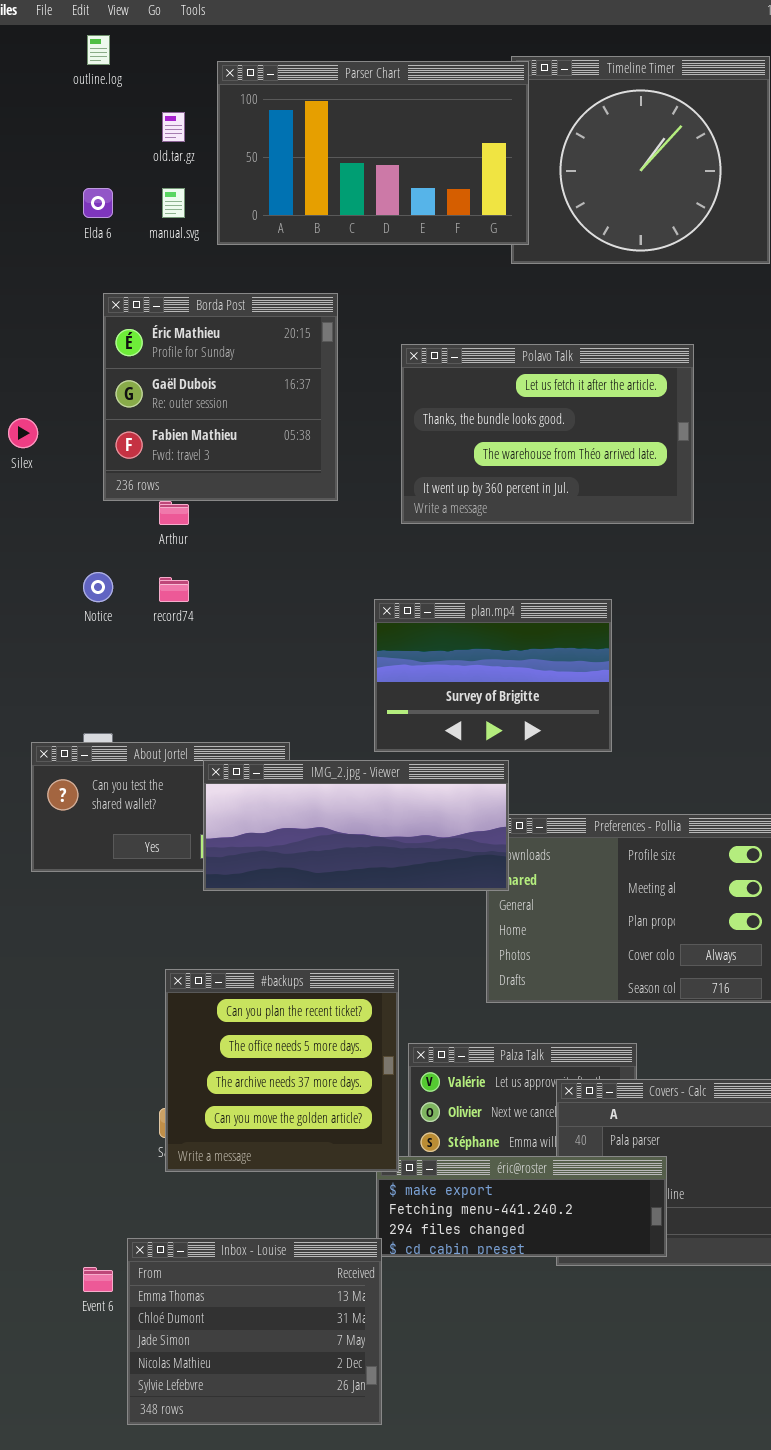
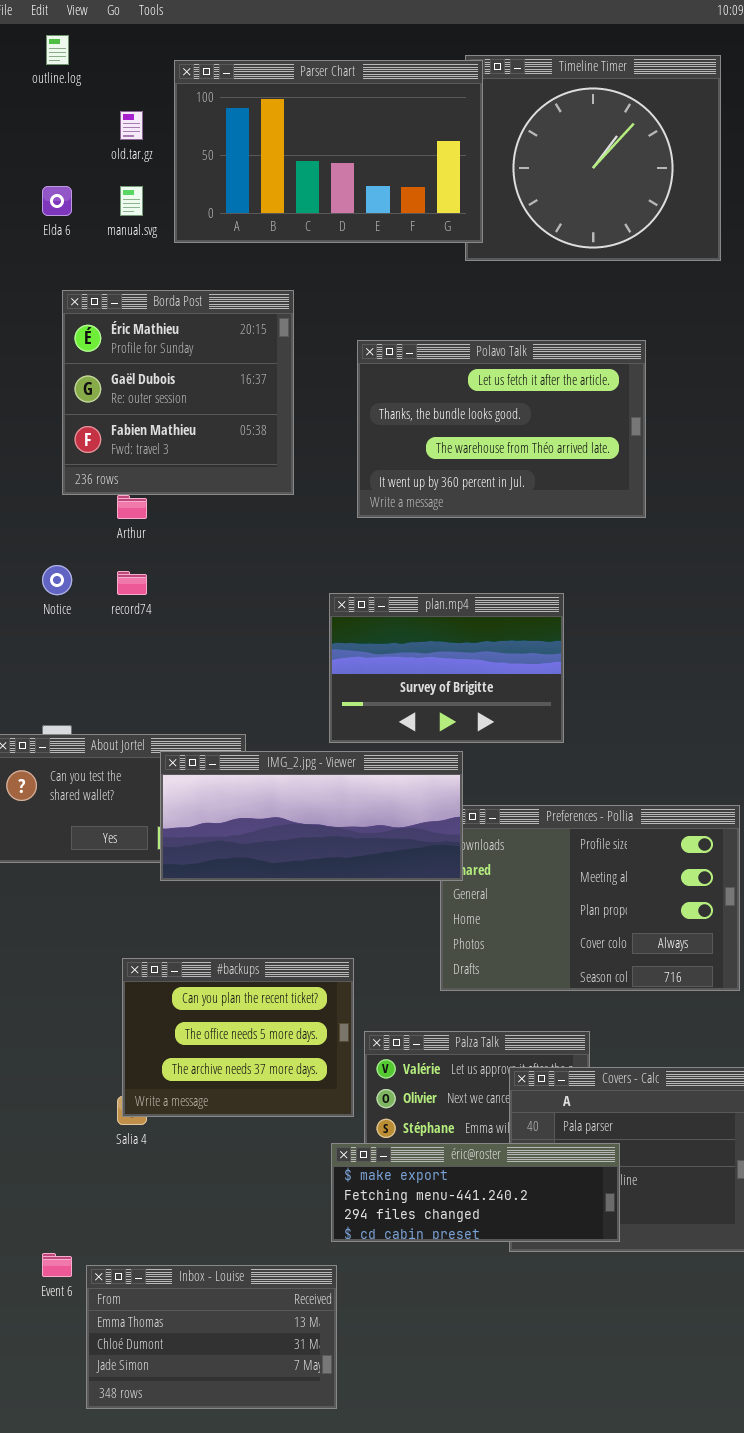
#backups: [165,969,399,1172] -> [122,958,354,1117], resized
Inbox - Louise: [127,1238,382,1425] -> [86,1265,337,1409], resized

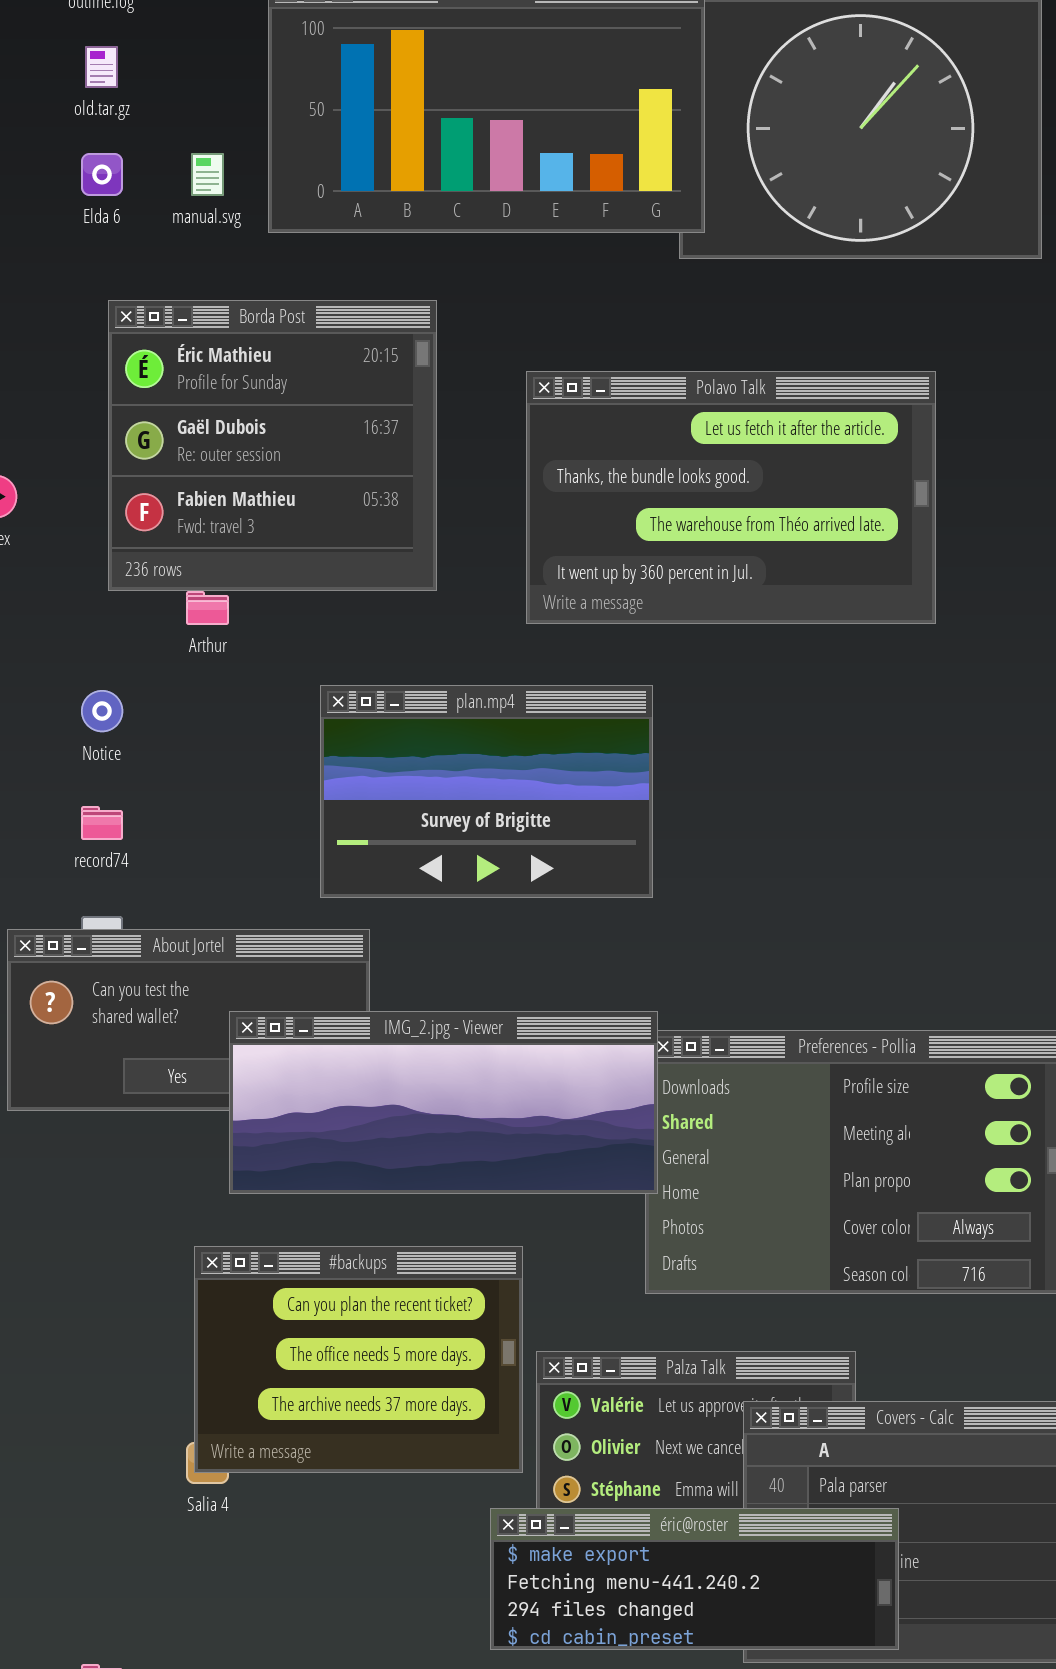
old.tar.gz: [120,111,143,140] -> [85,46,118,88], moved
record74: [117,571,147,595] -> [81,806,123,840], moved
plan.mp4: [329,593,564,743] -> [320,685,653,898], moved
IMG_2.jpg - Viewer: [160,751,463,881] -> [229,1011,658,1194], moved

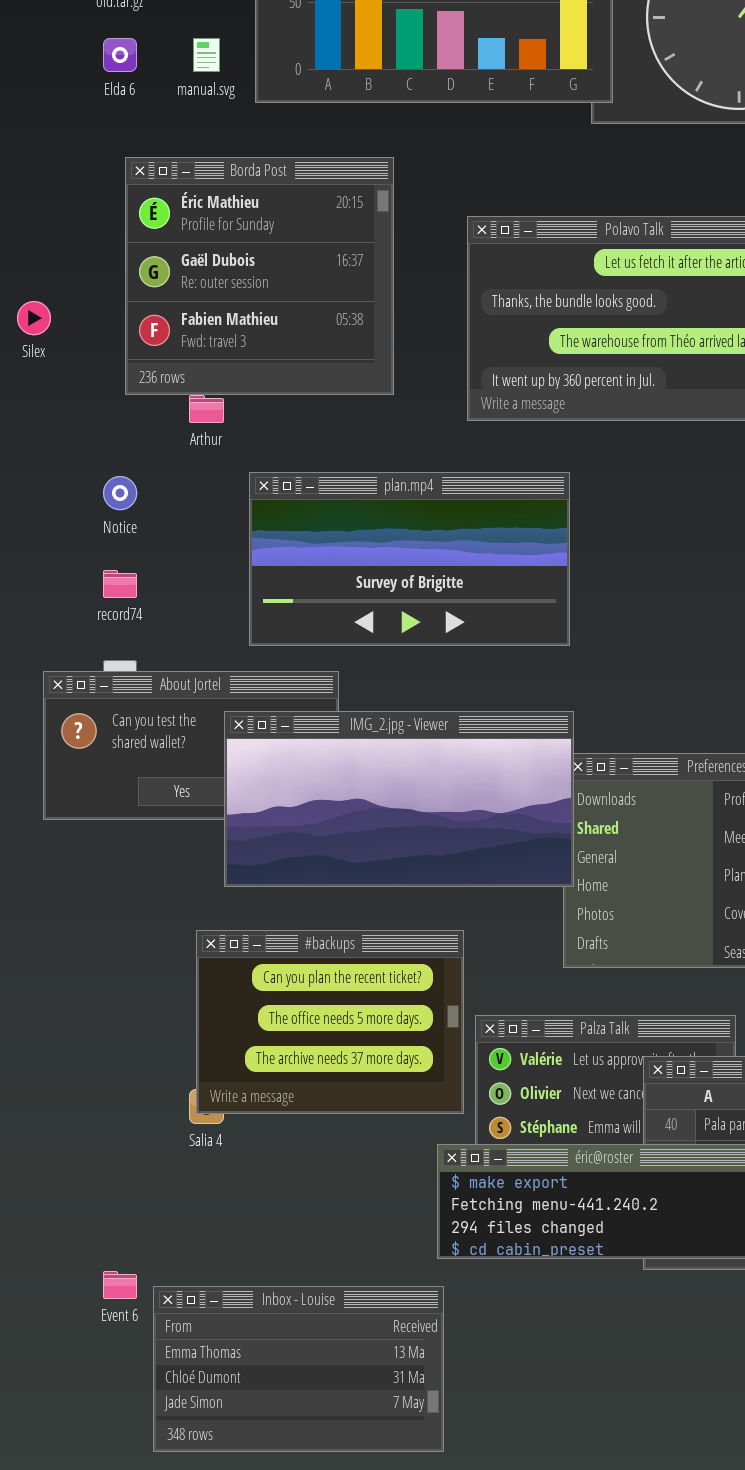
plan.mp4: [320,685,653,898] -> [249,472,570,646], resized
IMG_2.jpg - Viewer: [229,1011,658,1194] -> [224,711,574,887], resized

